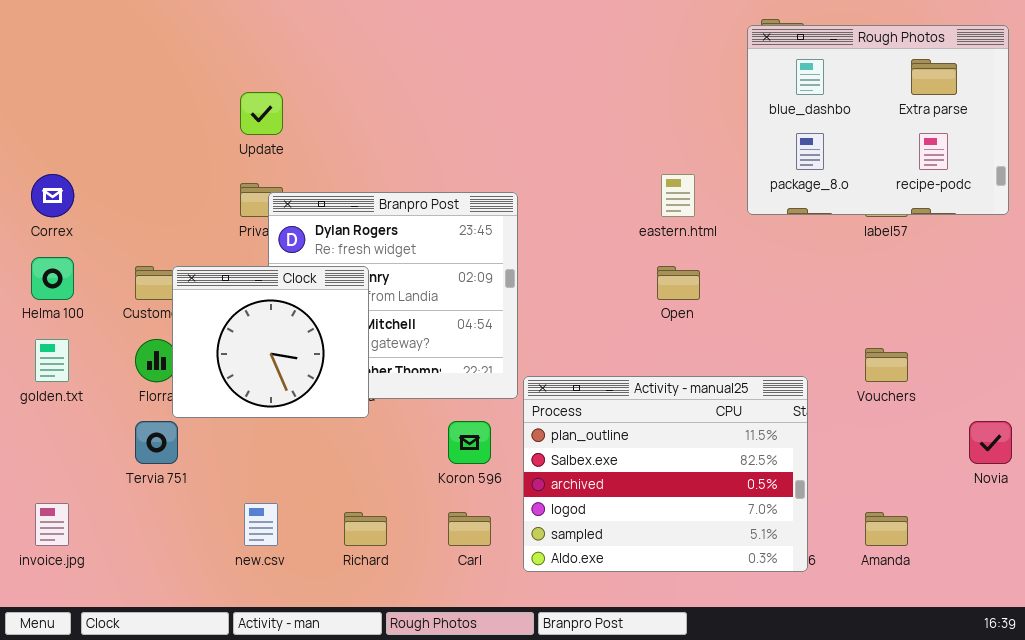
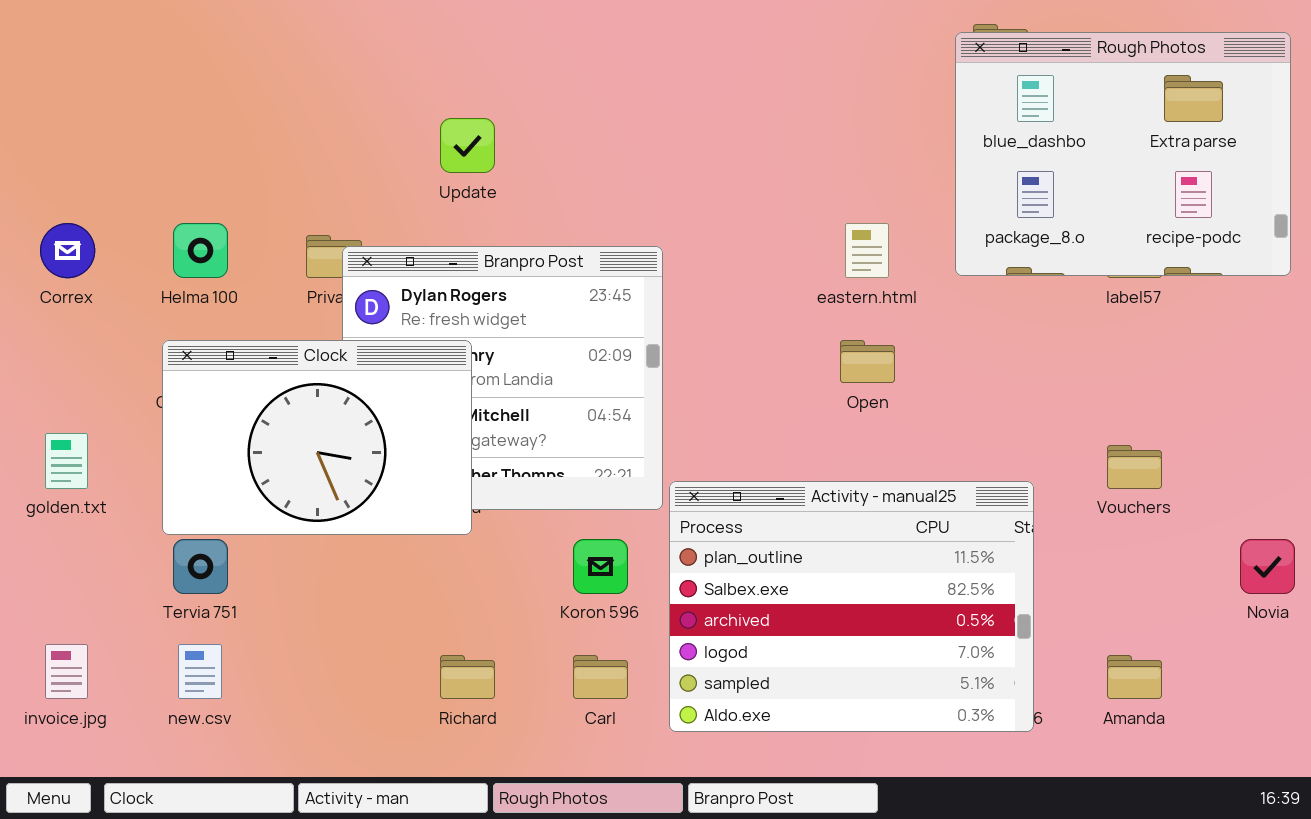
Update: [240,92,283,135] -> [440,118,495,173], moved
Helma 100: [31,257,74,300] -> [173,223,228,278], moved
Clock: [172,266,369,418] -> [162,340,472,535], resized
new.csv: [244,503,278,546] -> [178,644,222,699], moved

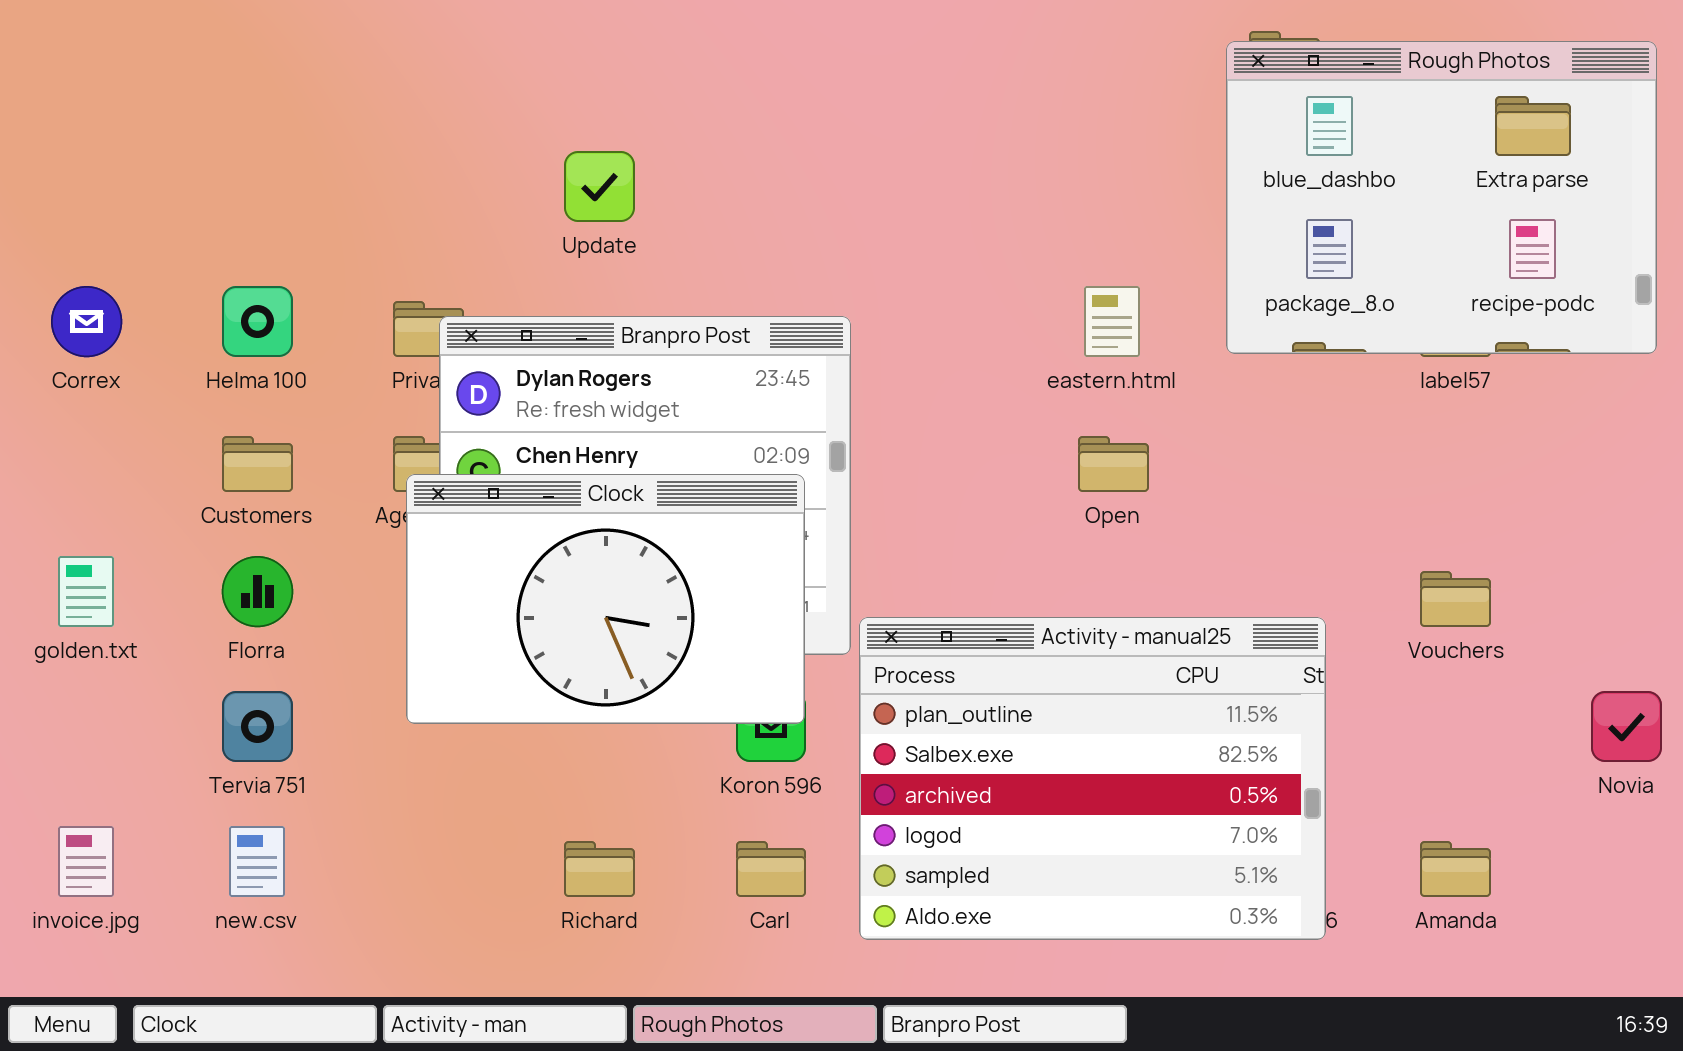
Clock: [162,340,472,535] -> [406,474,805,724], moved

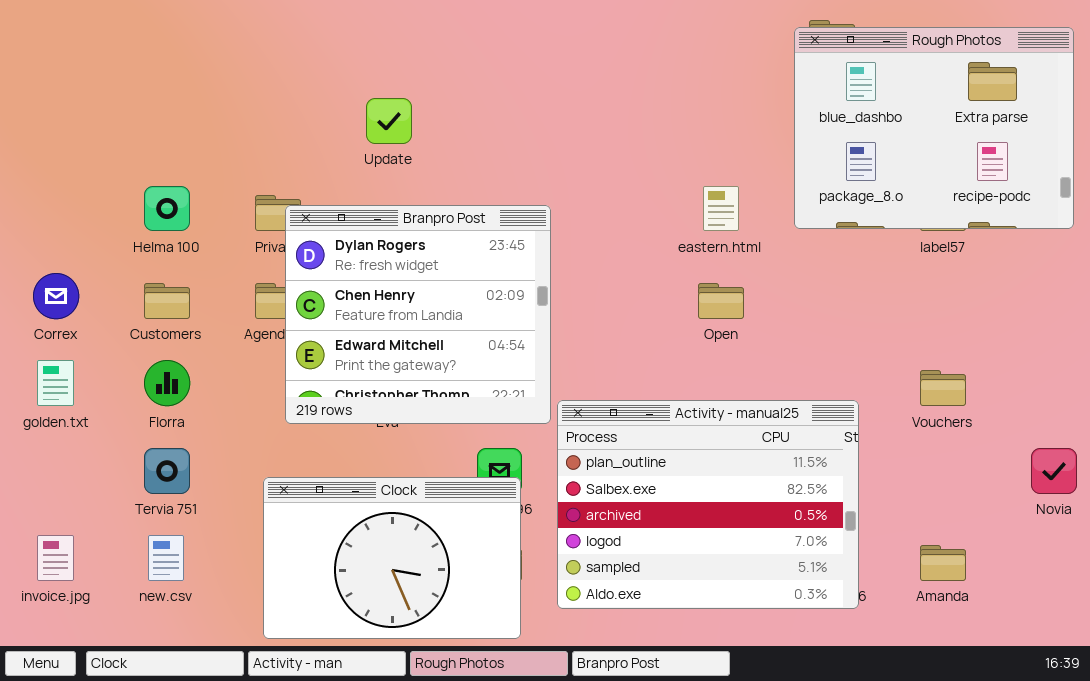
Correx: [51,286,122,357] -> [33,273,79,319], moved
Clock: [406,474,805,724] -> [263,477,521,639], moved

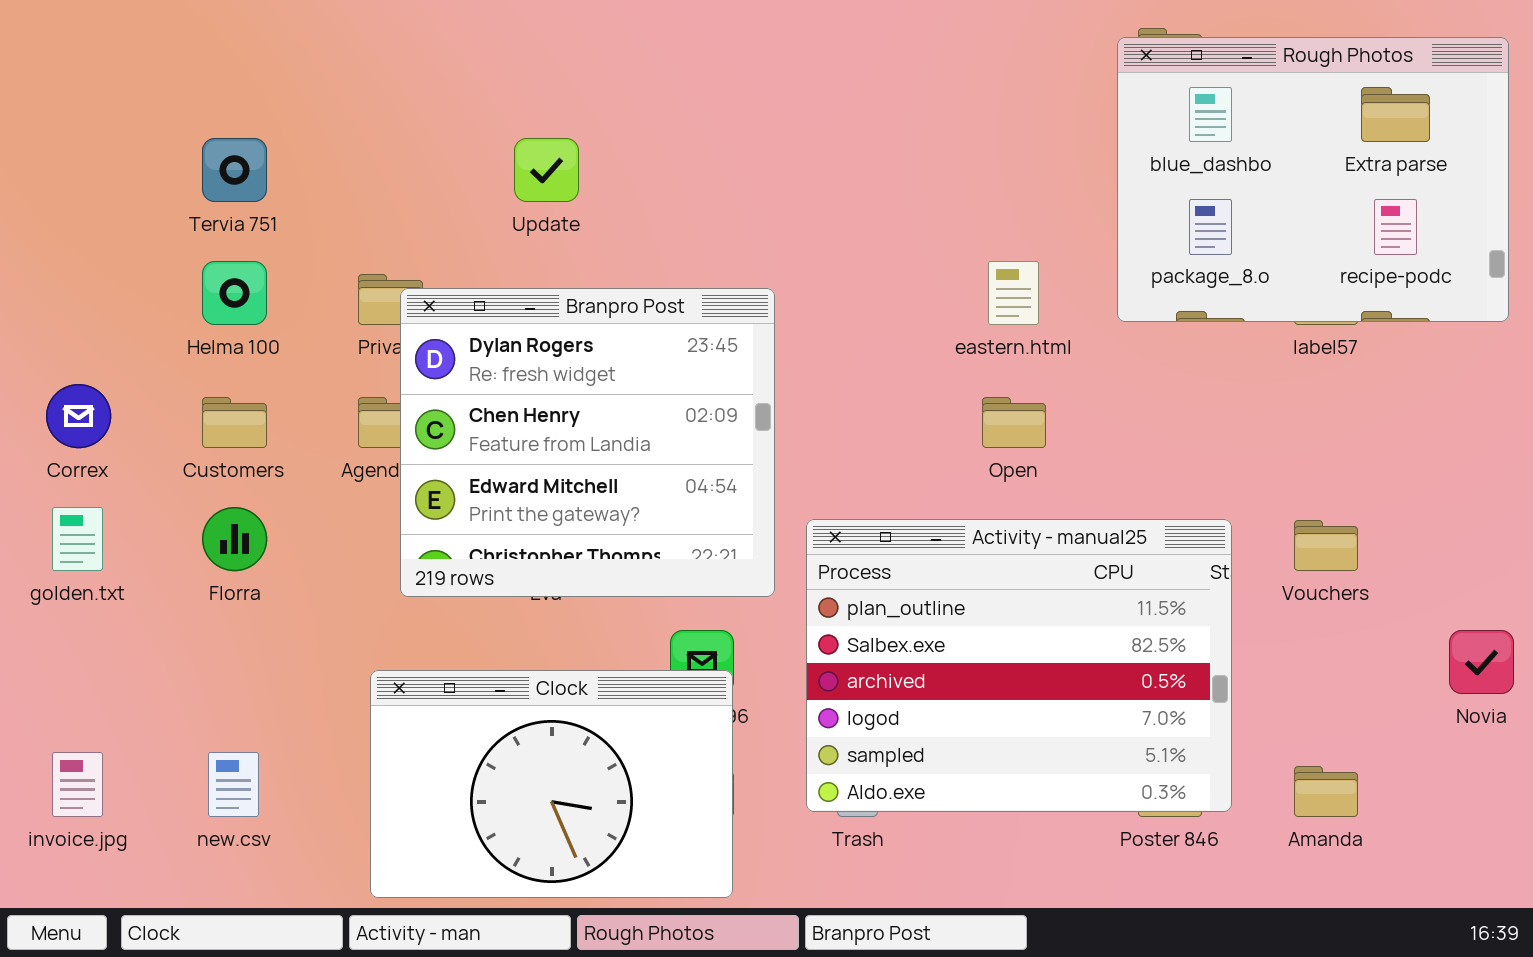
Activity - manual25: [557,400,859,609] -> [806,519,1232,812], moved
Tervia 751: [144,448,190,494] -> [202,138,267,202], moved

